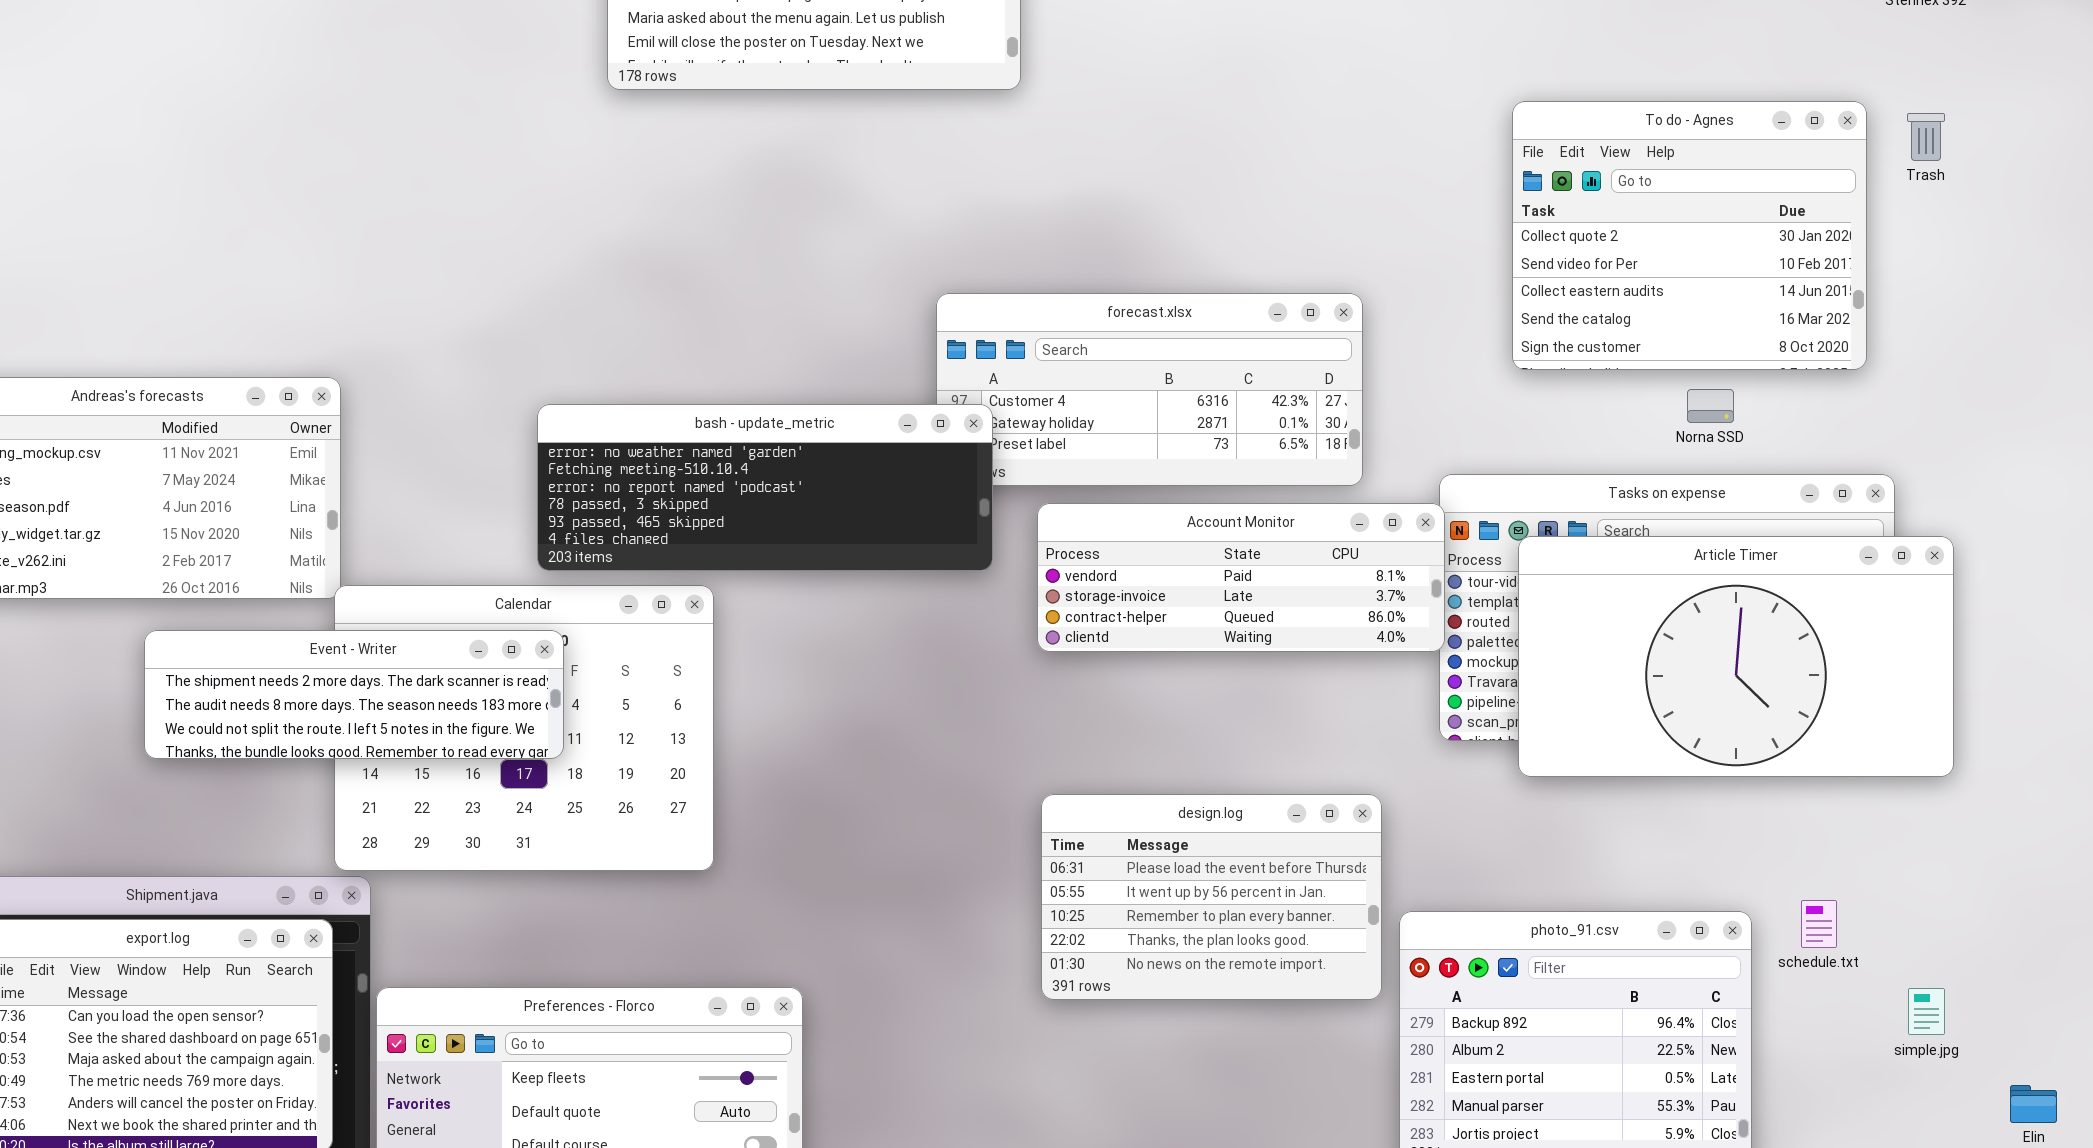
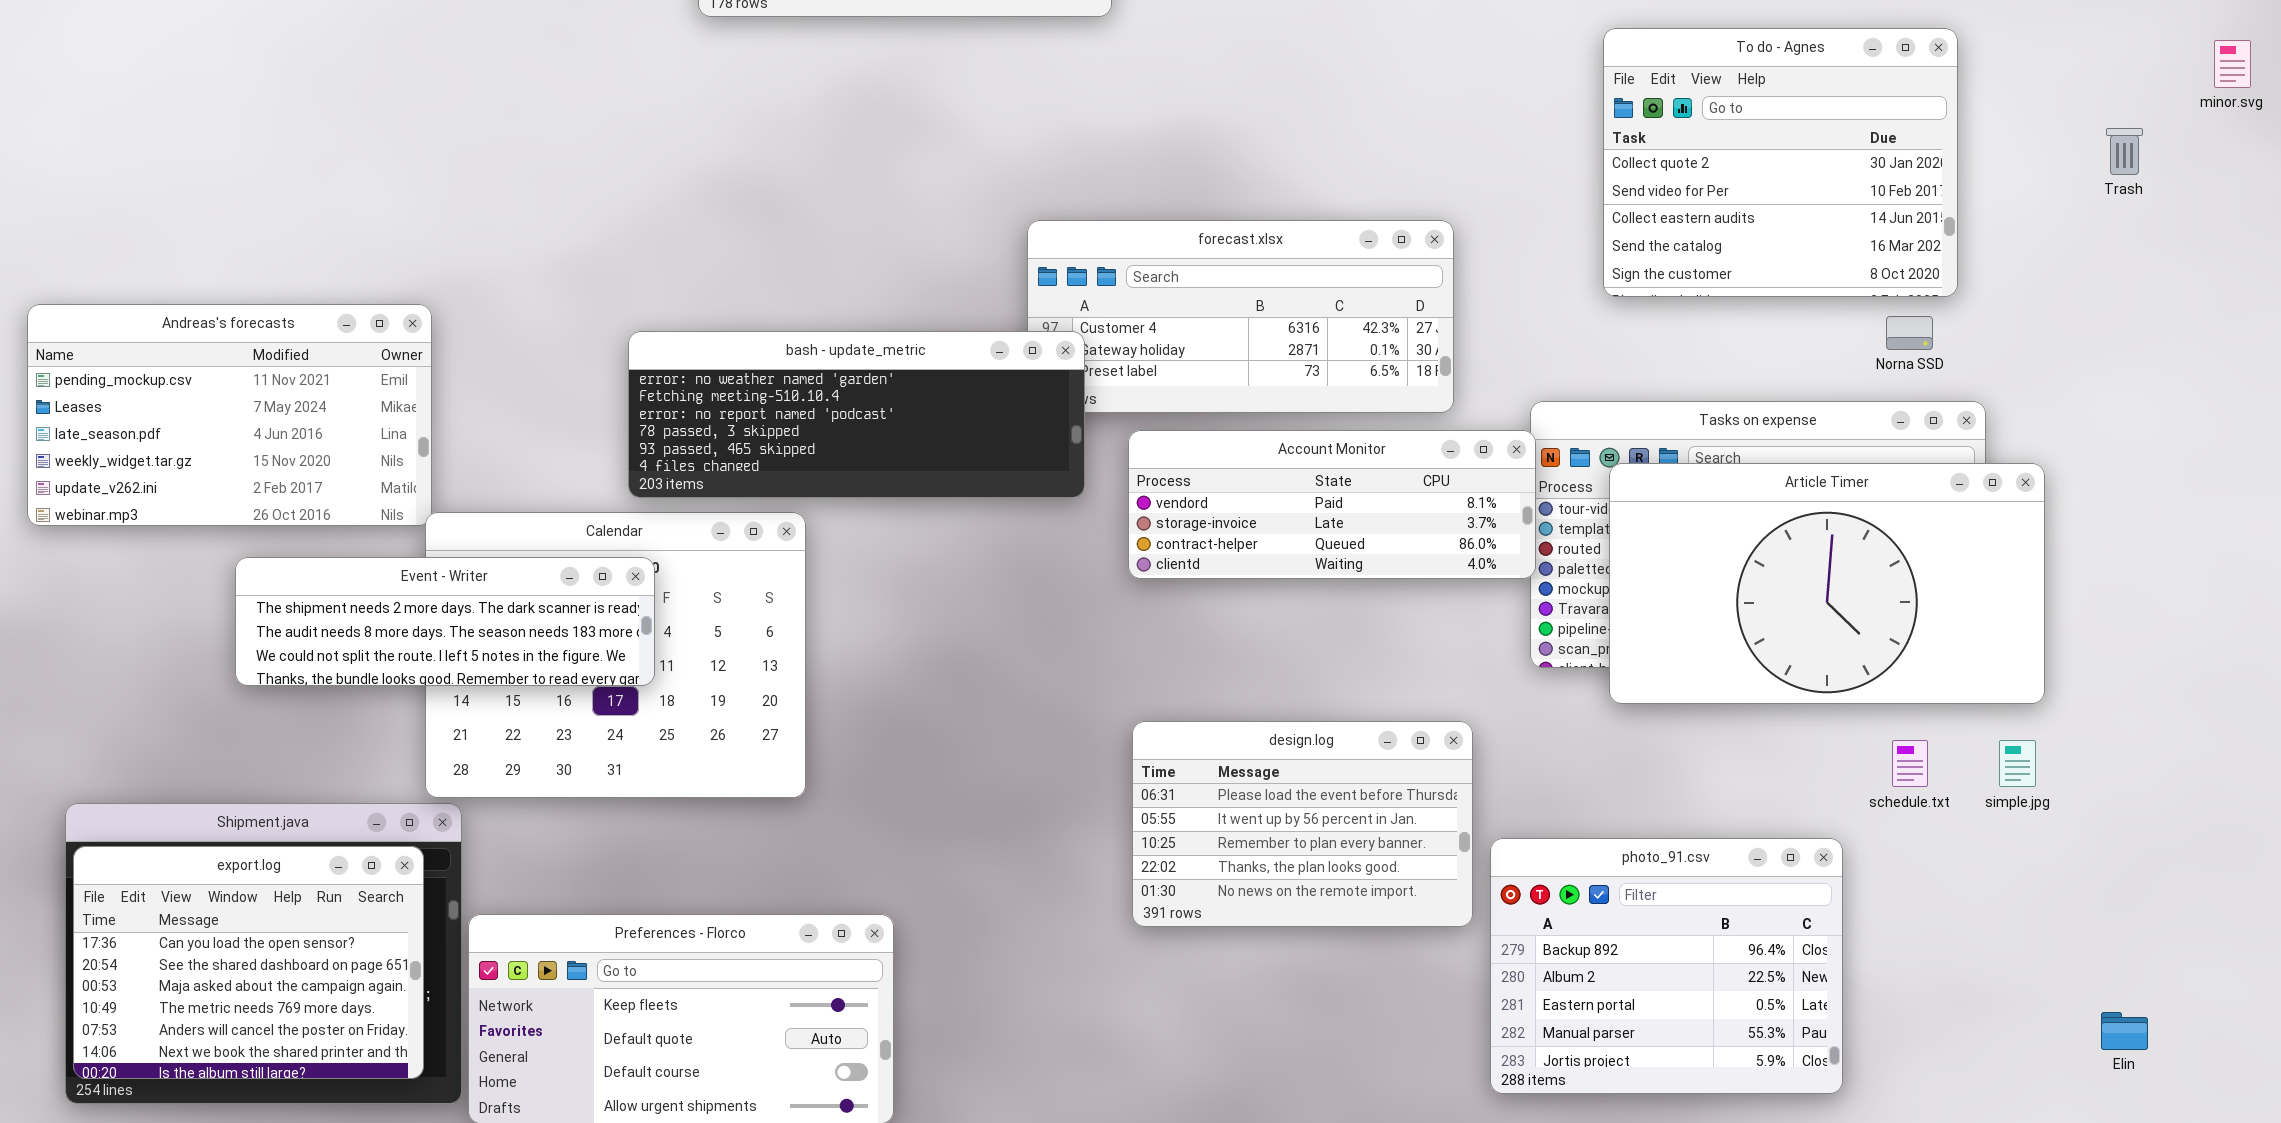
Trash: [1907,113,1945,161] -> [2106,128,2143,175], moved
Norna SSD: [1687,389,1734,423] -> [1886,316,1933,350], moved
schedule.txt: [1801,900,1837,948] -> [1892,740,1928,787], moved
simple.jpg: [1908,988,1945,1035] -> [1999,740,2036,787], moved

